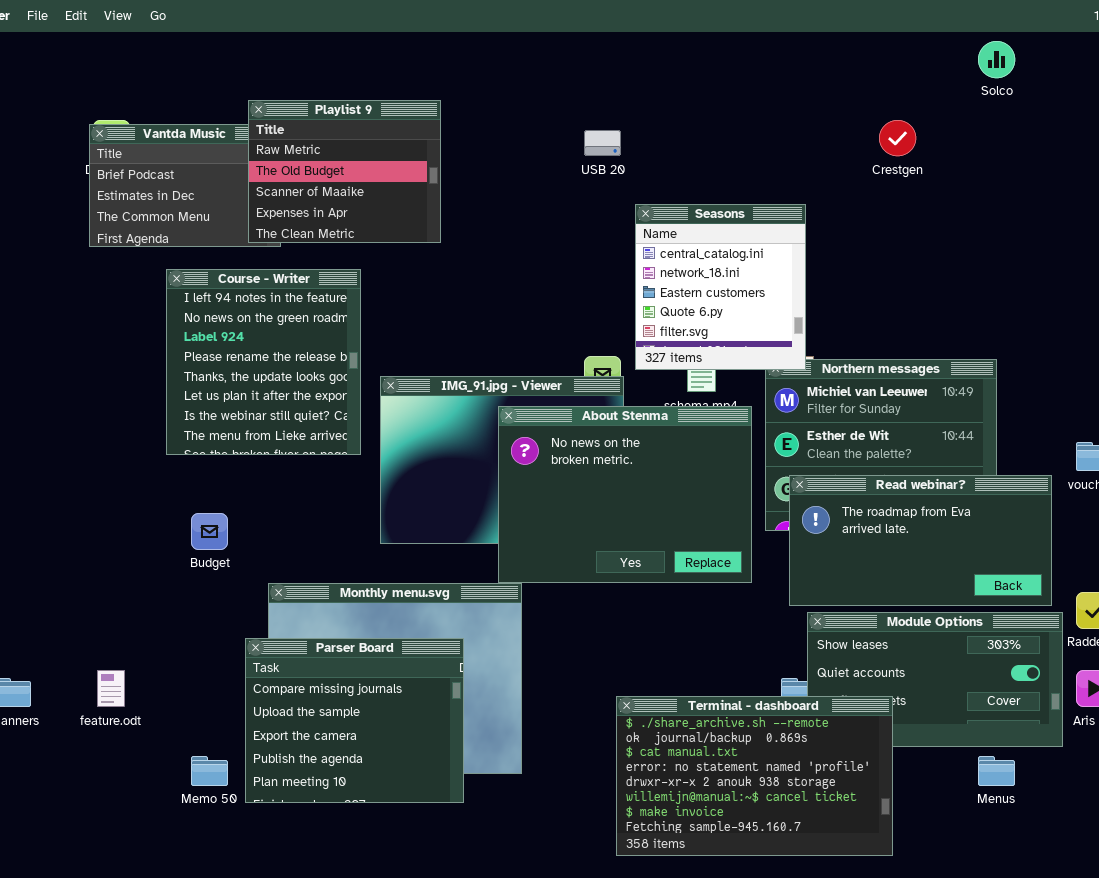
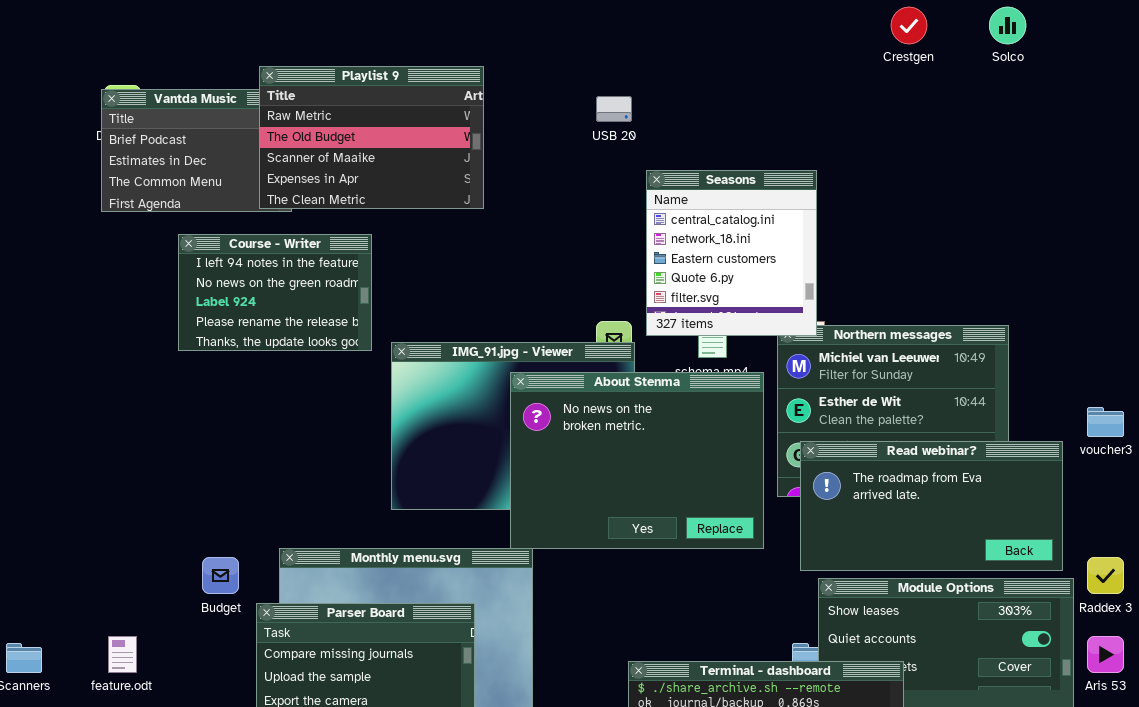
Playlist 9: [248,100,441,243] -> [259,66,484,209], resized
Crestgen: [879,120,916,156] -> [891,7,927,44], moved
Course - Writer: [166,269,361,455] -> [178,234,372,351], resized
Budget: [191,513,228,550] -> [202,557,239,594], moved

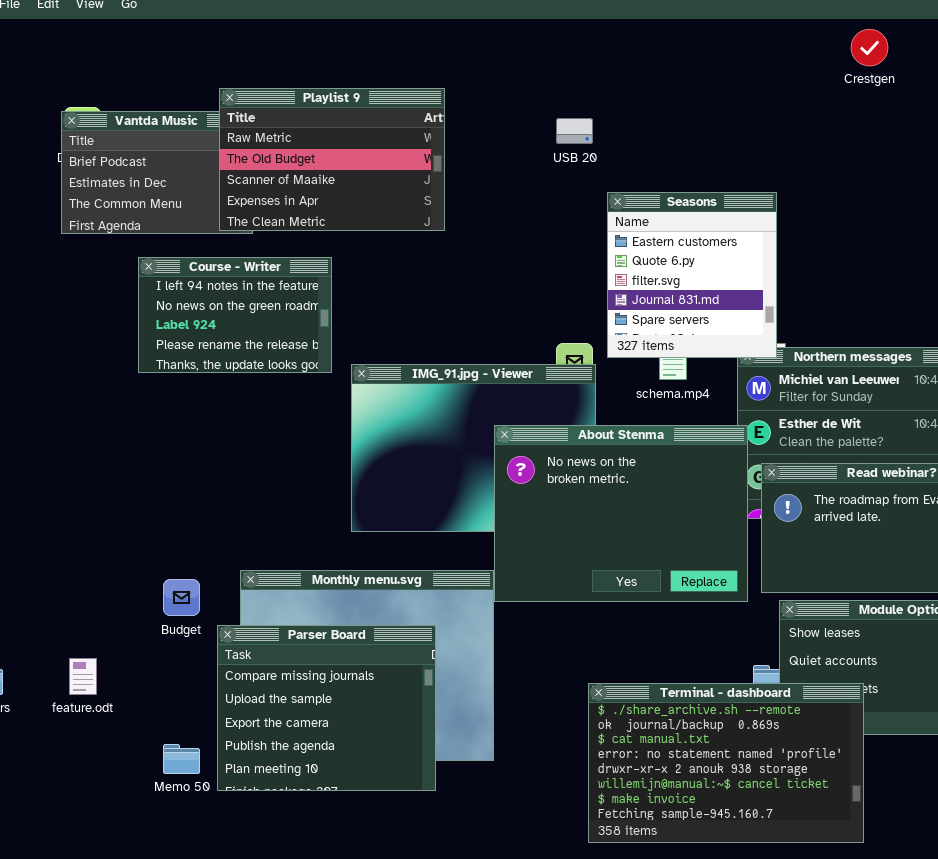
Seasons: [646,170,817,336] -> [607,192,777,358], scrolled down 2 rows
About Stenma: [510,372,764,549] -> [494,425,748,602], moved

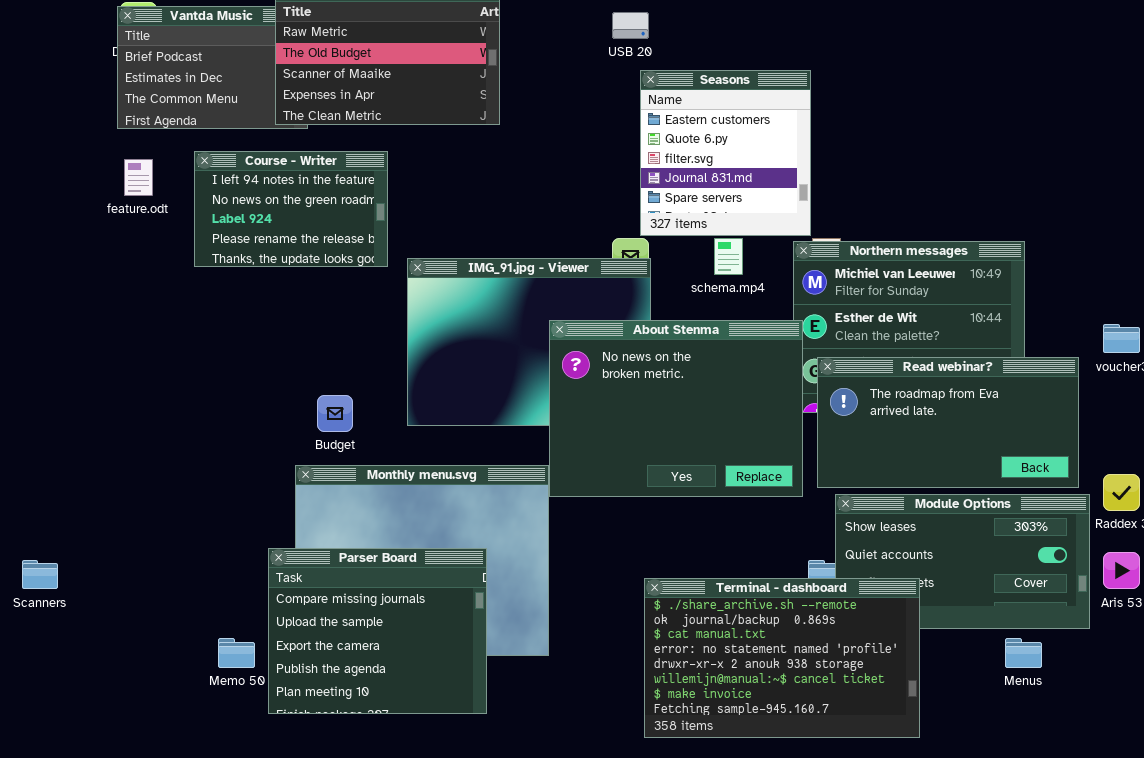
Seasons: [607,192,777,358] -> [640,70,811,236], moved
Budget: [163,579,200,616] -> [317,395,353,432], moved
Parser Board: [217,625,436,791] -> [268,548,487,714], moved
feature.odt: [69,658,97,695] -> [124,159,153,196], moved

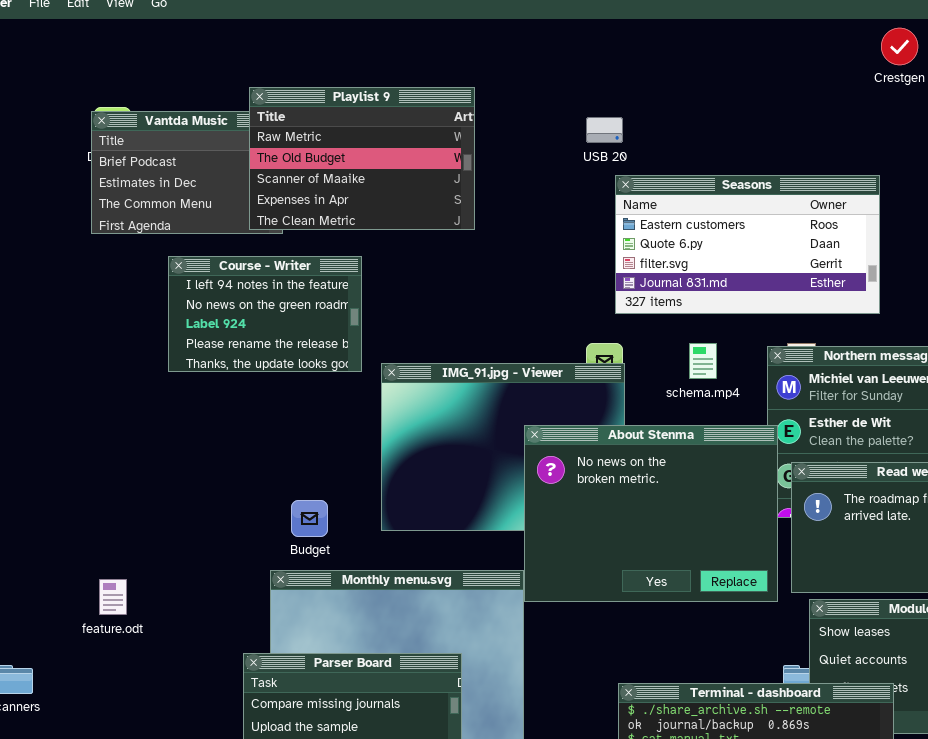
Seasons: [640,70,811,236] -> [615,175,880,314], resized
feature.odt: [124,159,153,196] -> [99,579,127,615], moved

